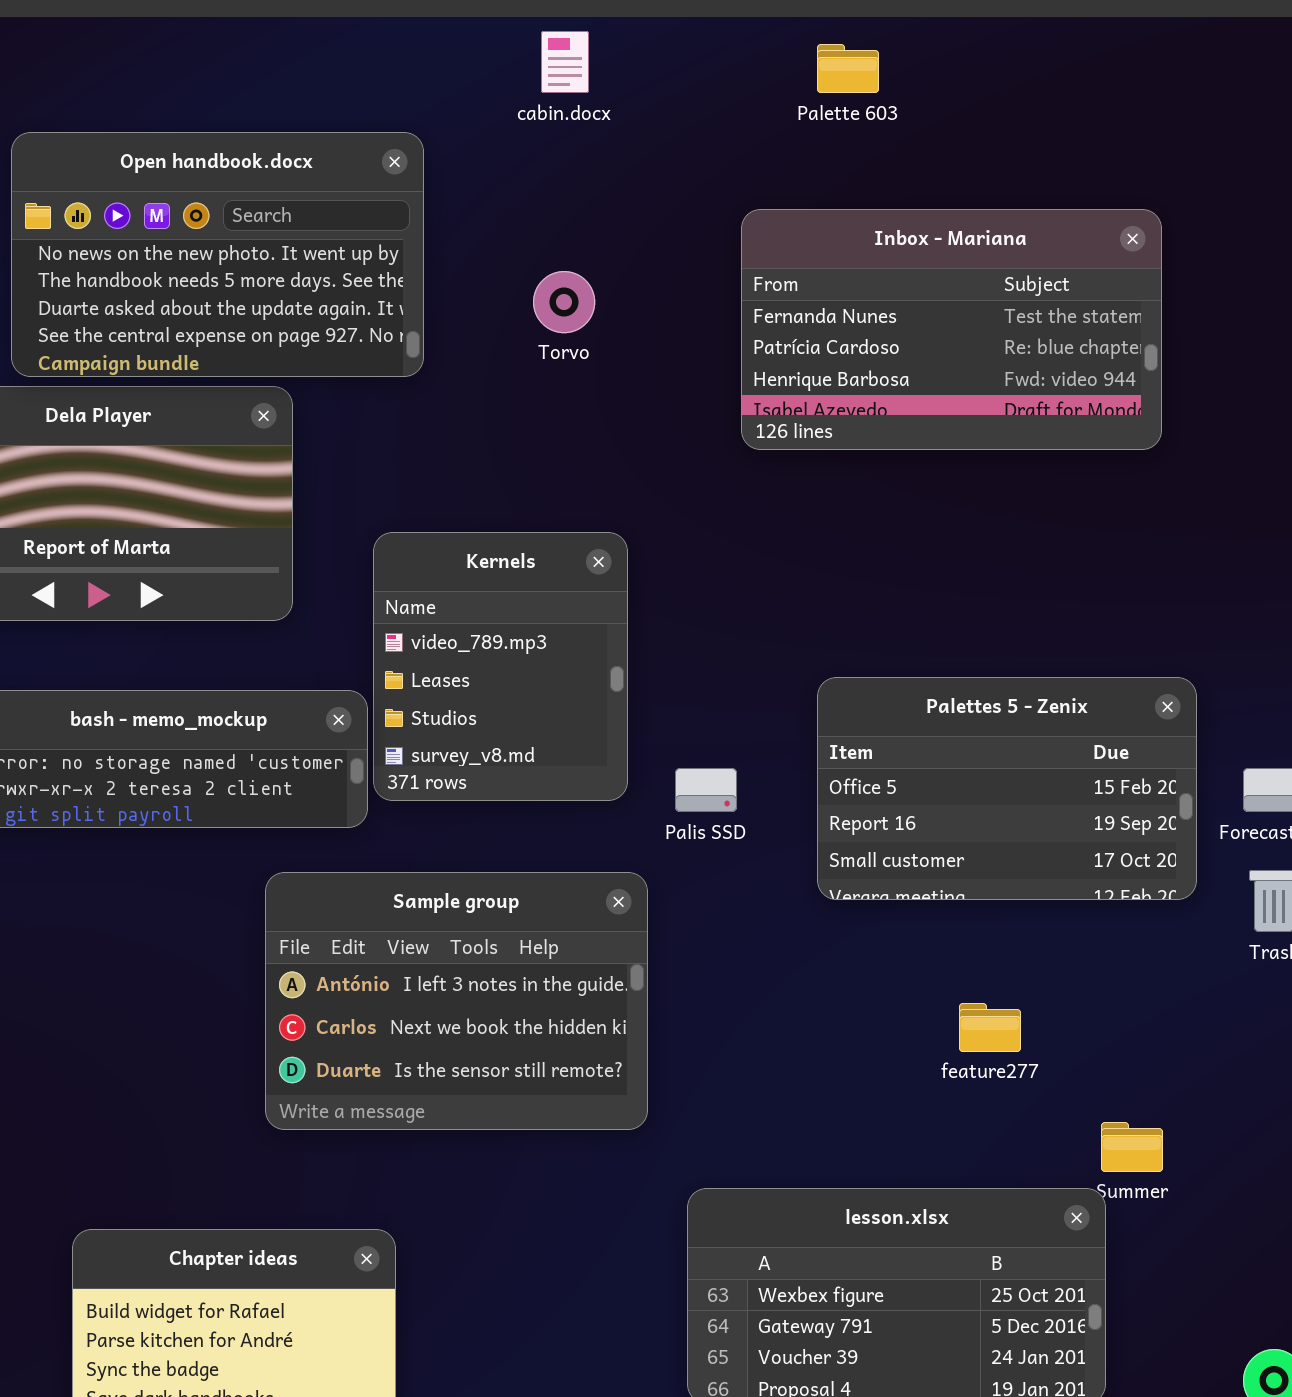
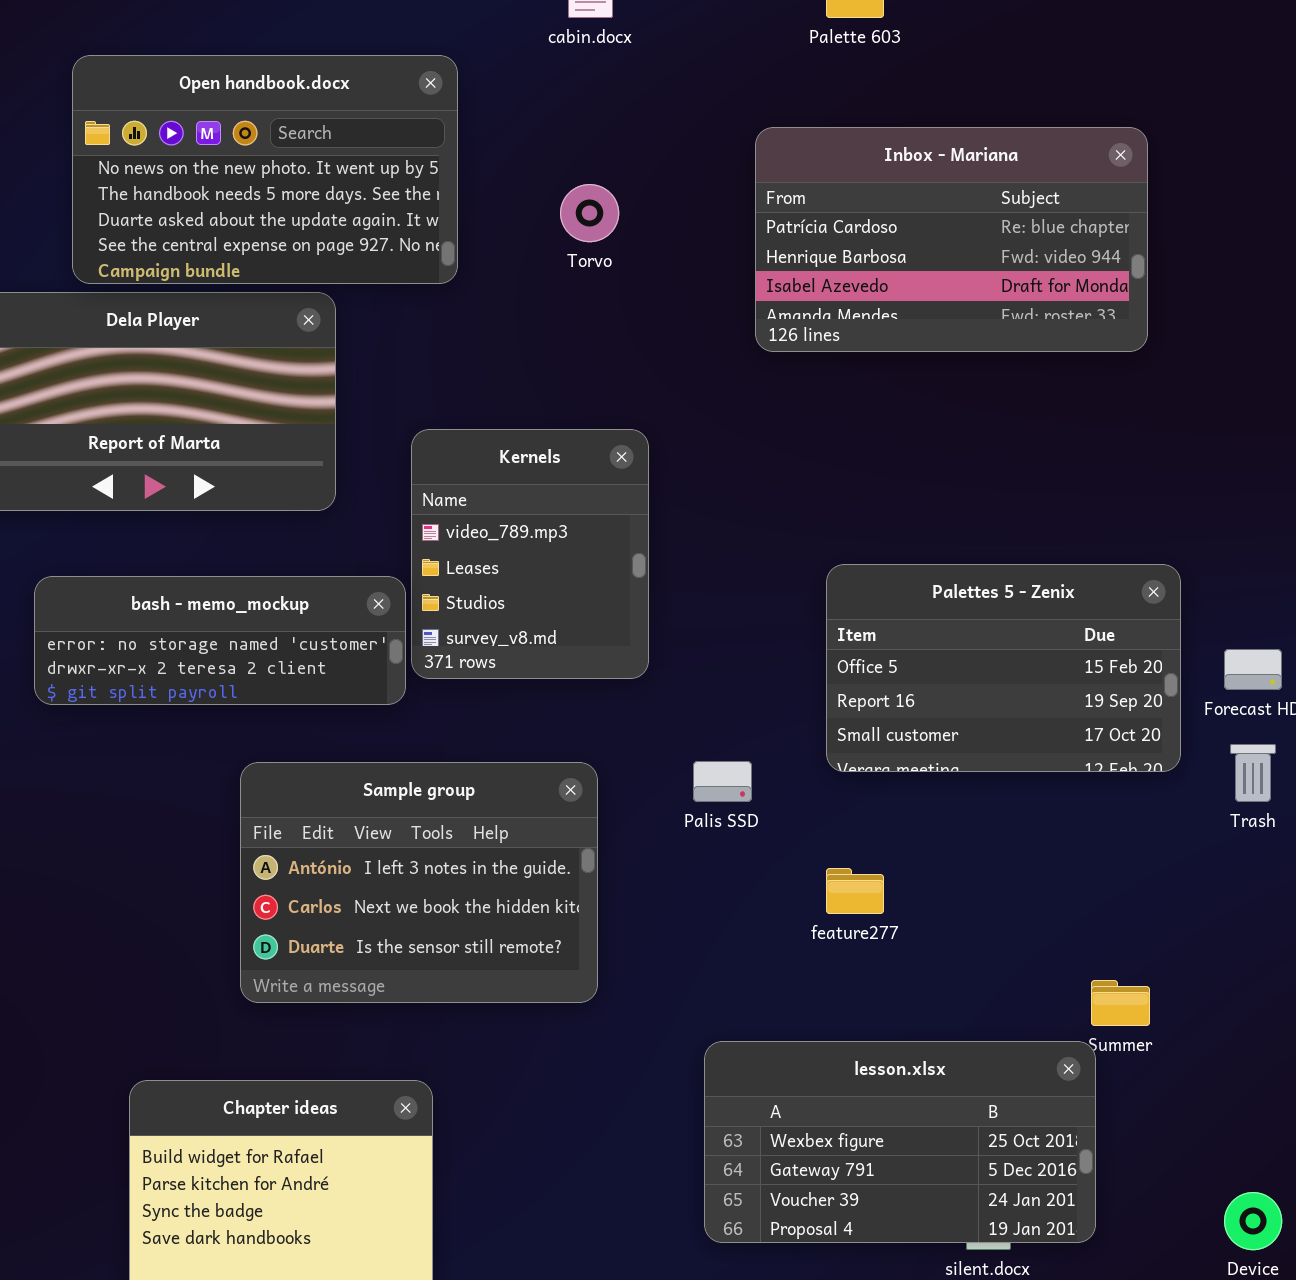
Inbox - Mariana: [741,209,1162,450] -> [755,127,1148,352], scrolled down 1 row
Palis SSD: [675,768,737,812] -> [693,761,752,802], moved
Sample group: [265,872,648,1130] -> [240,762,598,1003], moved
feature277: [959,1003,1021,1052] -> [826,868,884,914], moved

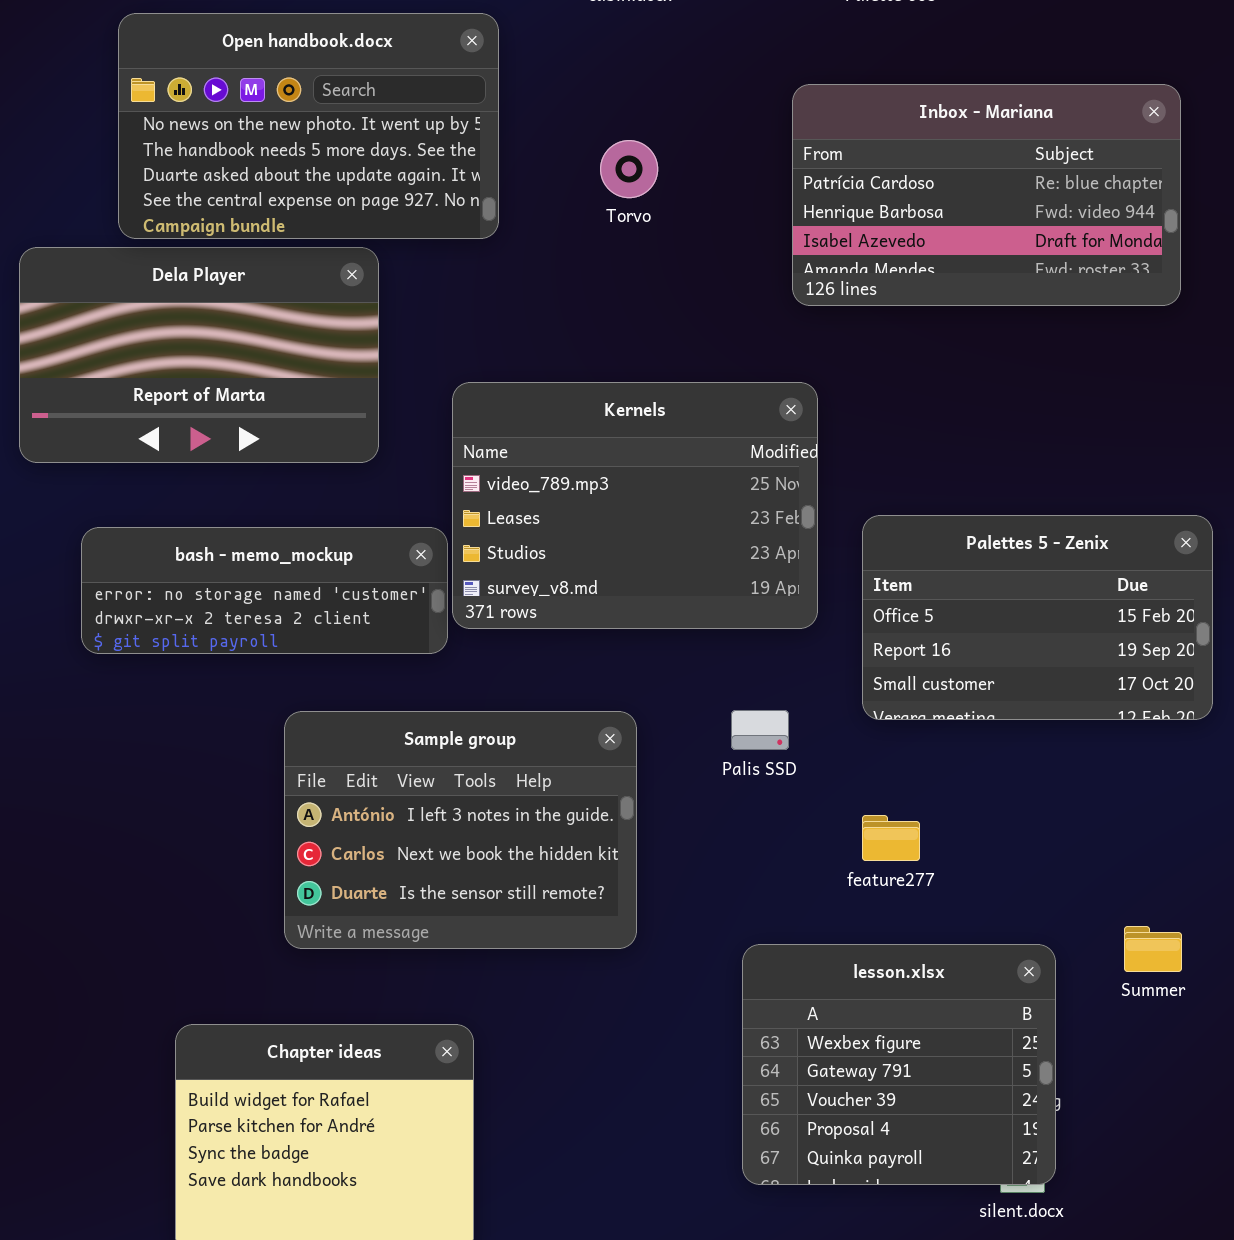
Kernels: [411,429,649,679] -> [452,382,818,629], resized
lesson.xlsx: [704,1041,1096,1243] -> [742,944,1056,1185], resized

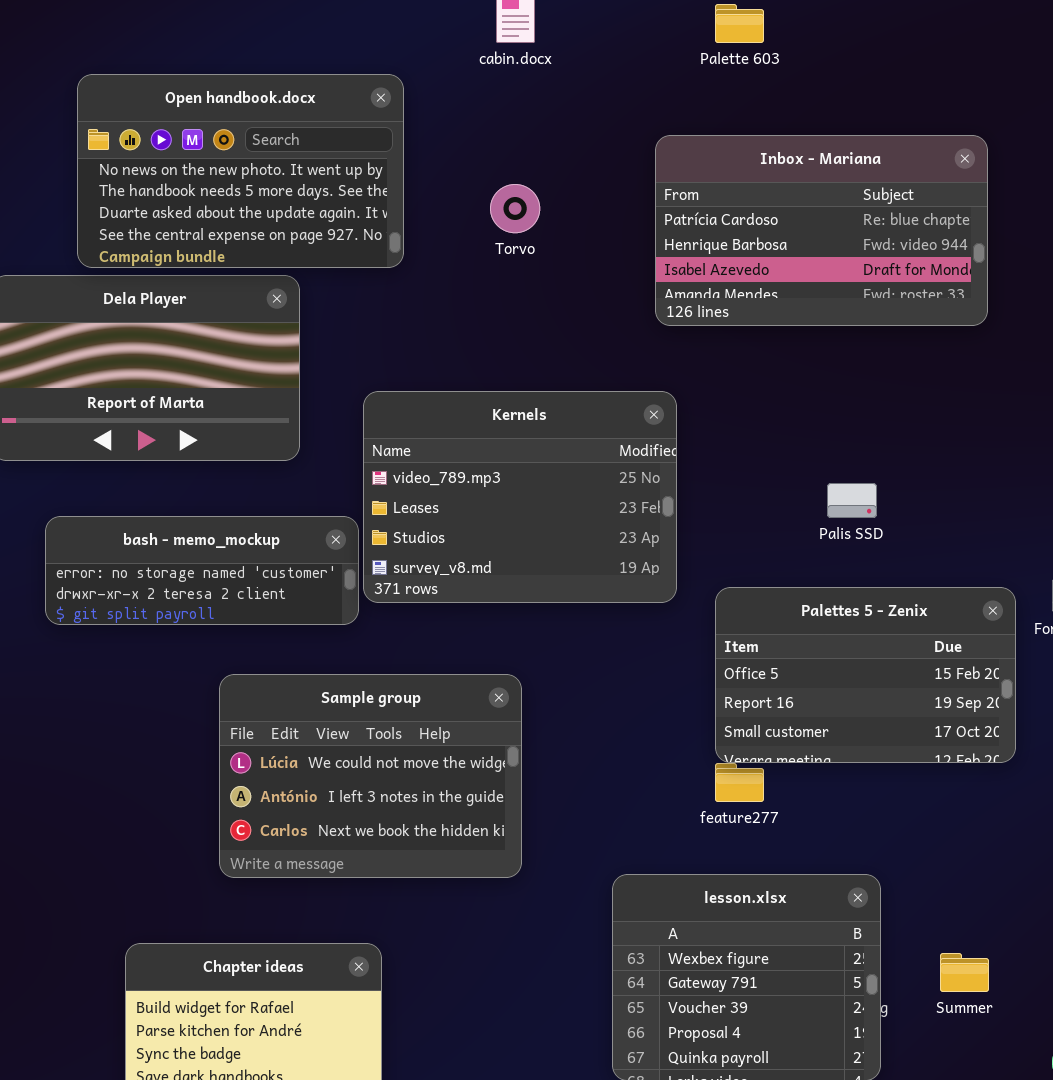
Palettes 5 - Zenix: [862,515,1213,720] -> [715,587,1016,763], moved
Palis SSD: [731,710,789,750] -> [827,483,877,518], moved
Sample group: [284,711,637,949] -> [219,674,522,878], scrolled up 1 row
Summer: [1124,926,1182,972] -> [940,953,989,992], moved

